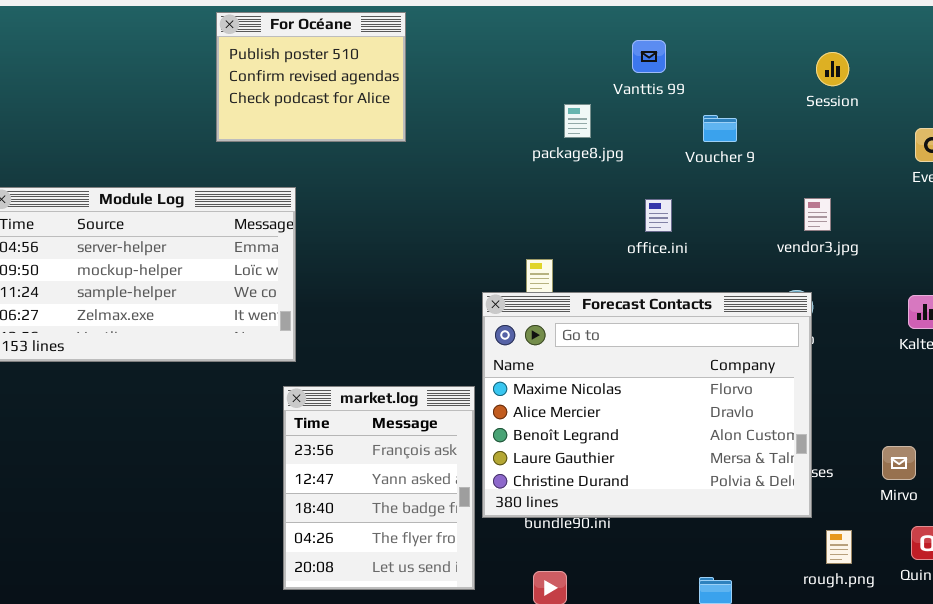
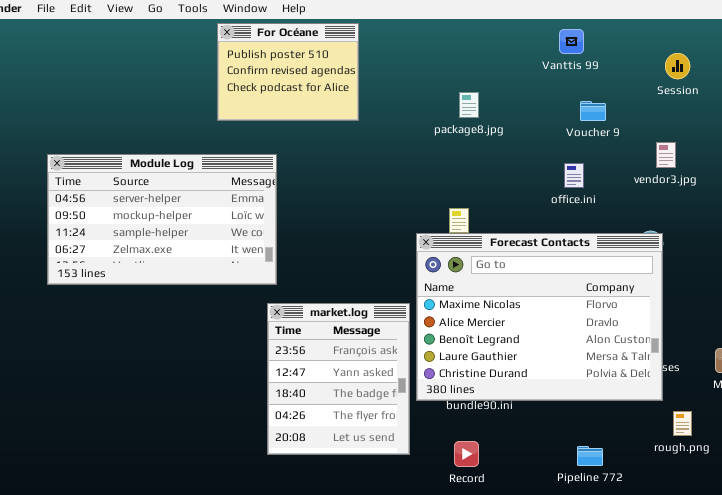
Vanttis 99: [632,40,666,73] -> [559,29,584,54], moved
package8.jpg: [564,104,591,138] -> [459,92,479,118], moved
vendor3.jpg: [804,198,831,231] -> [656,142,676,168], moved
office.ini: [645,199,672,232] -> [564,163,584,188], moved

